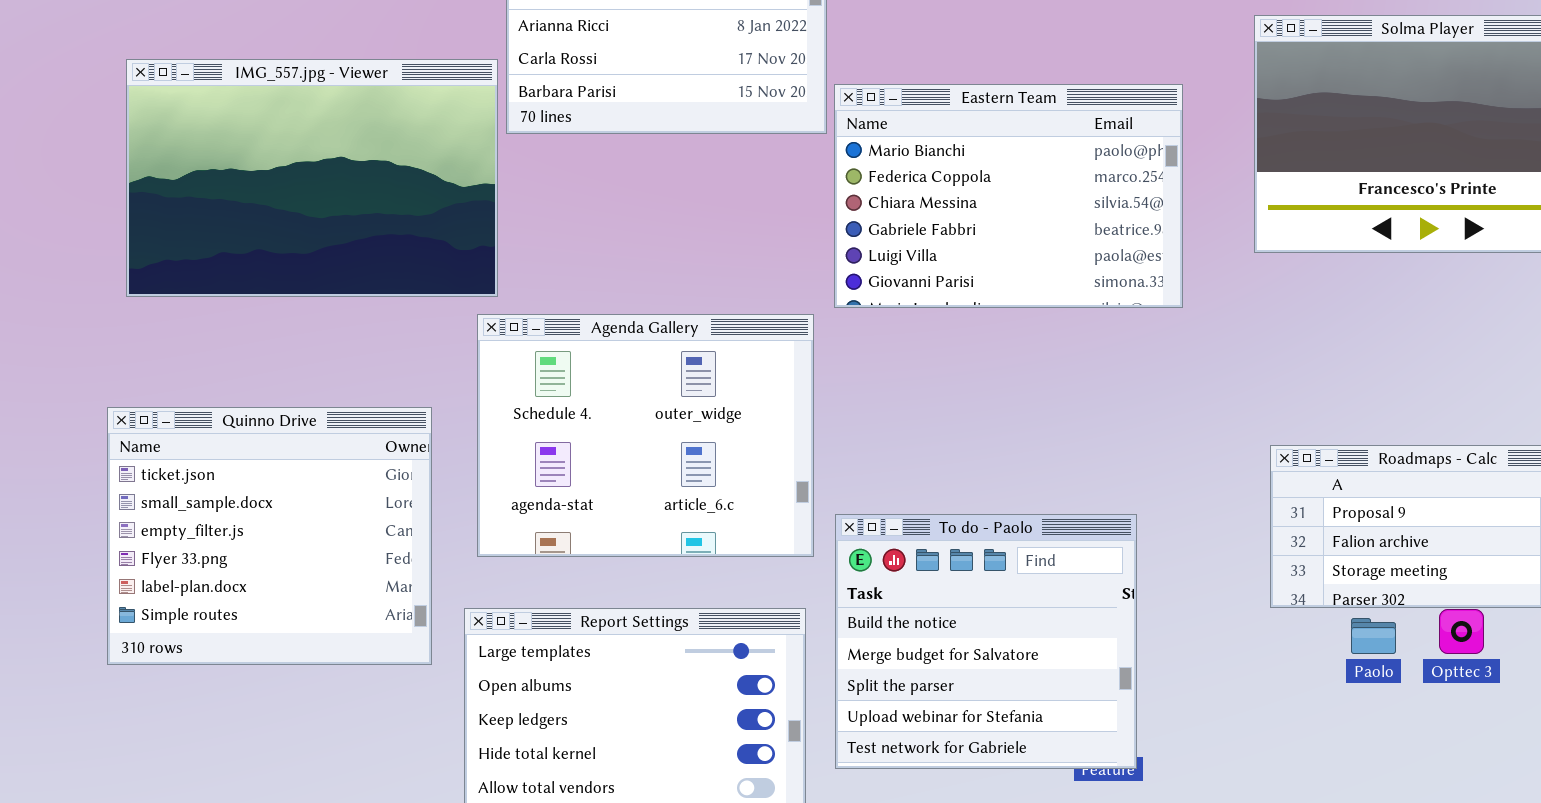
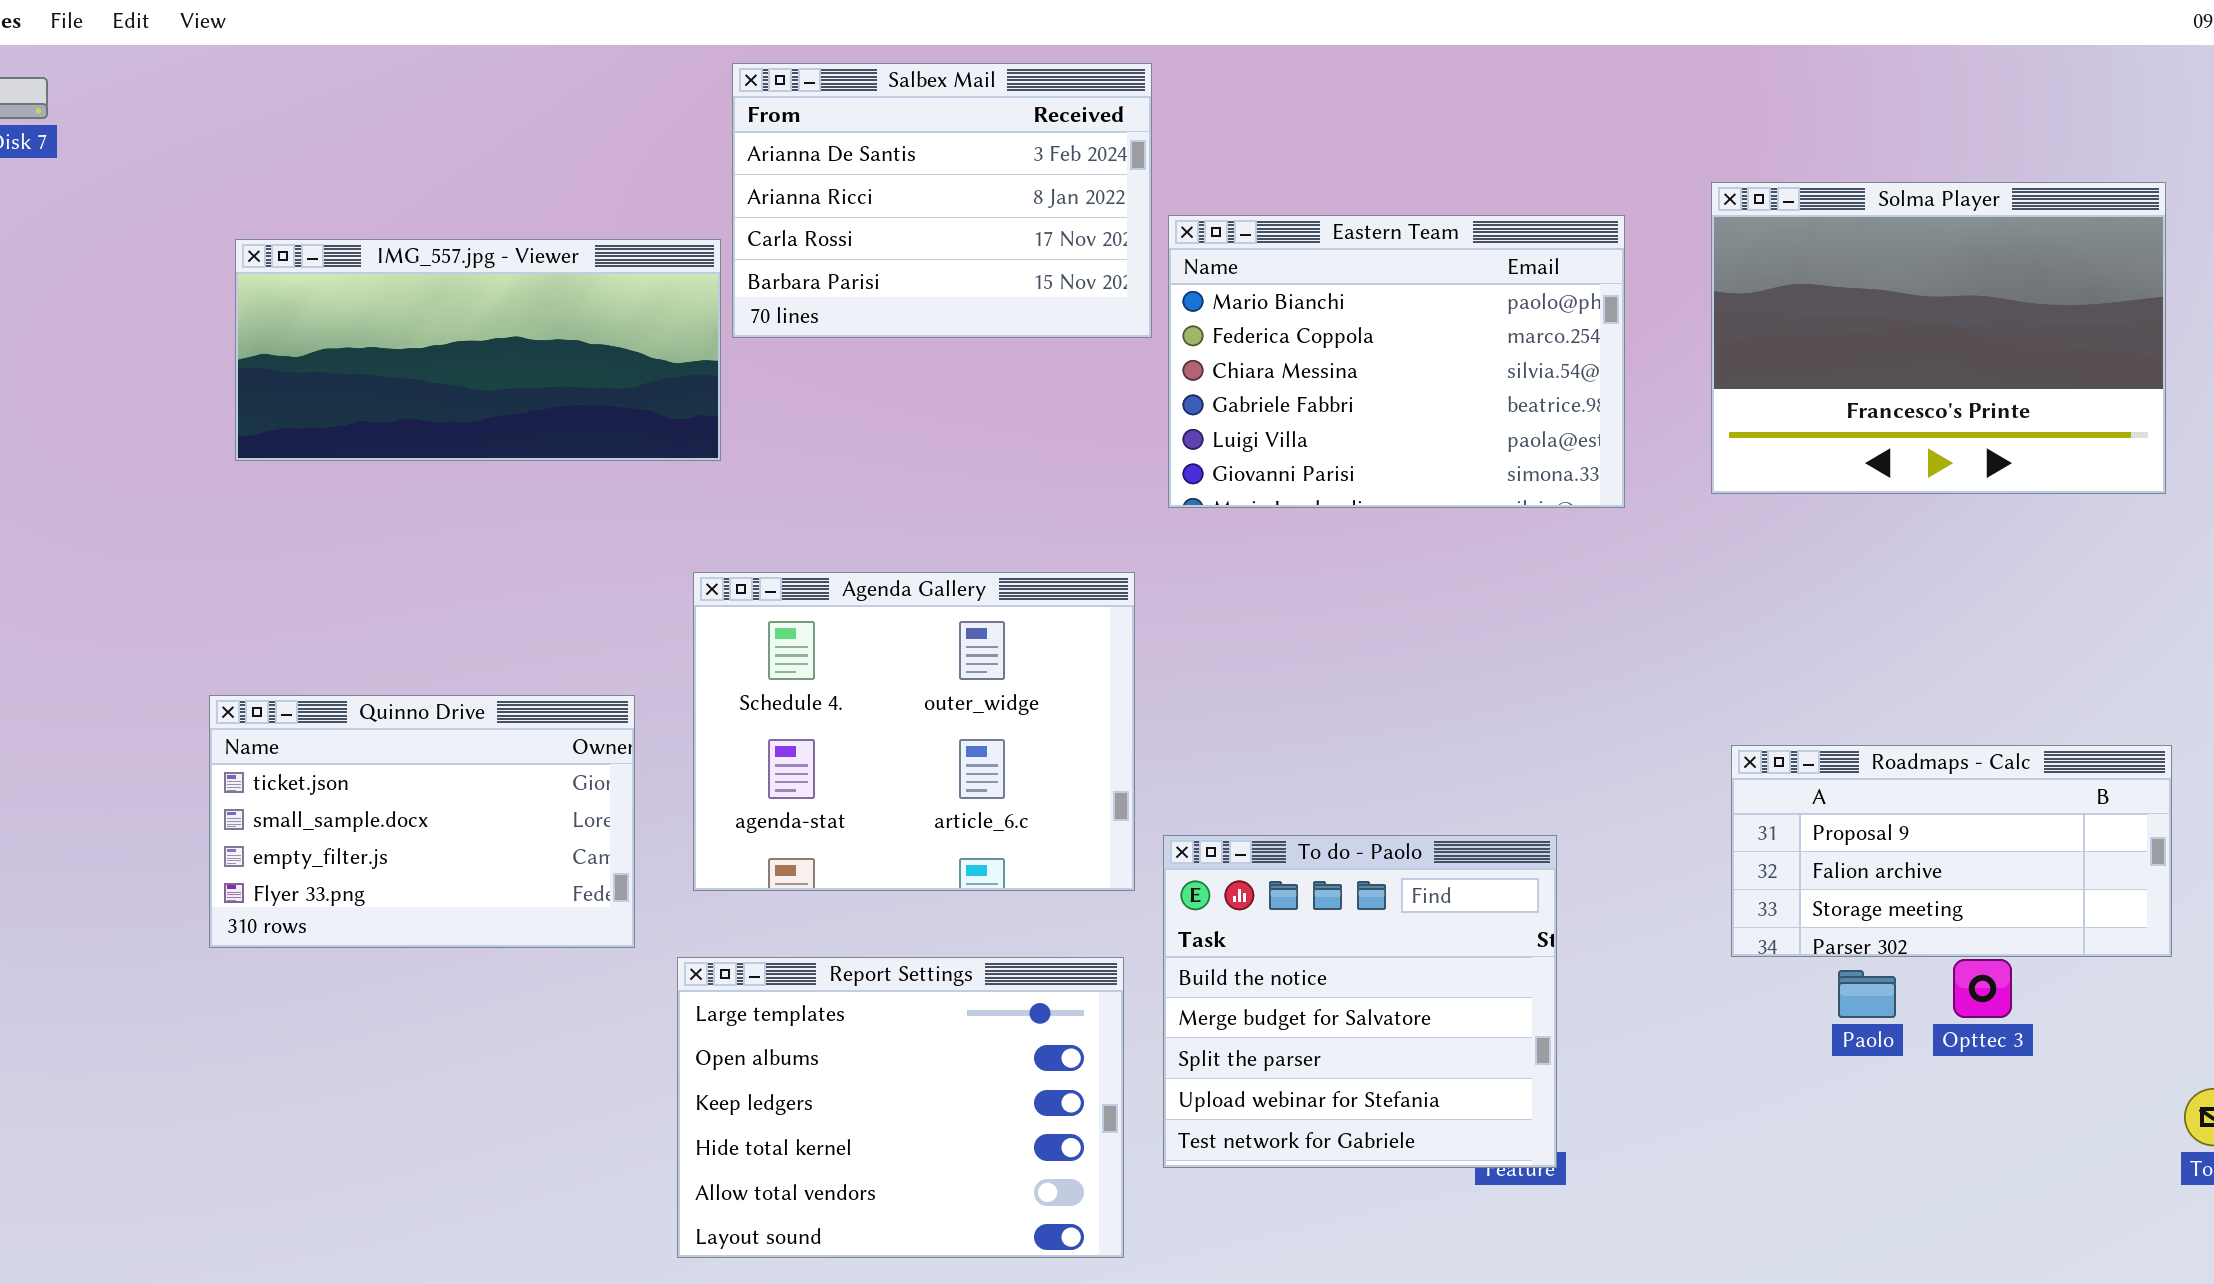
IMG_557.jpg - Viewer: [126,59,498,297] -> [235,239,721,461], resized
Eastern Team: [834,84,1183,308] -> [1168,215,1625,508], moved
Quinno Drive: [107,407,432,665] -> [209,695,635,948], resized

